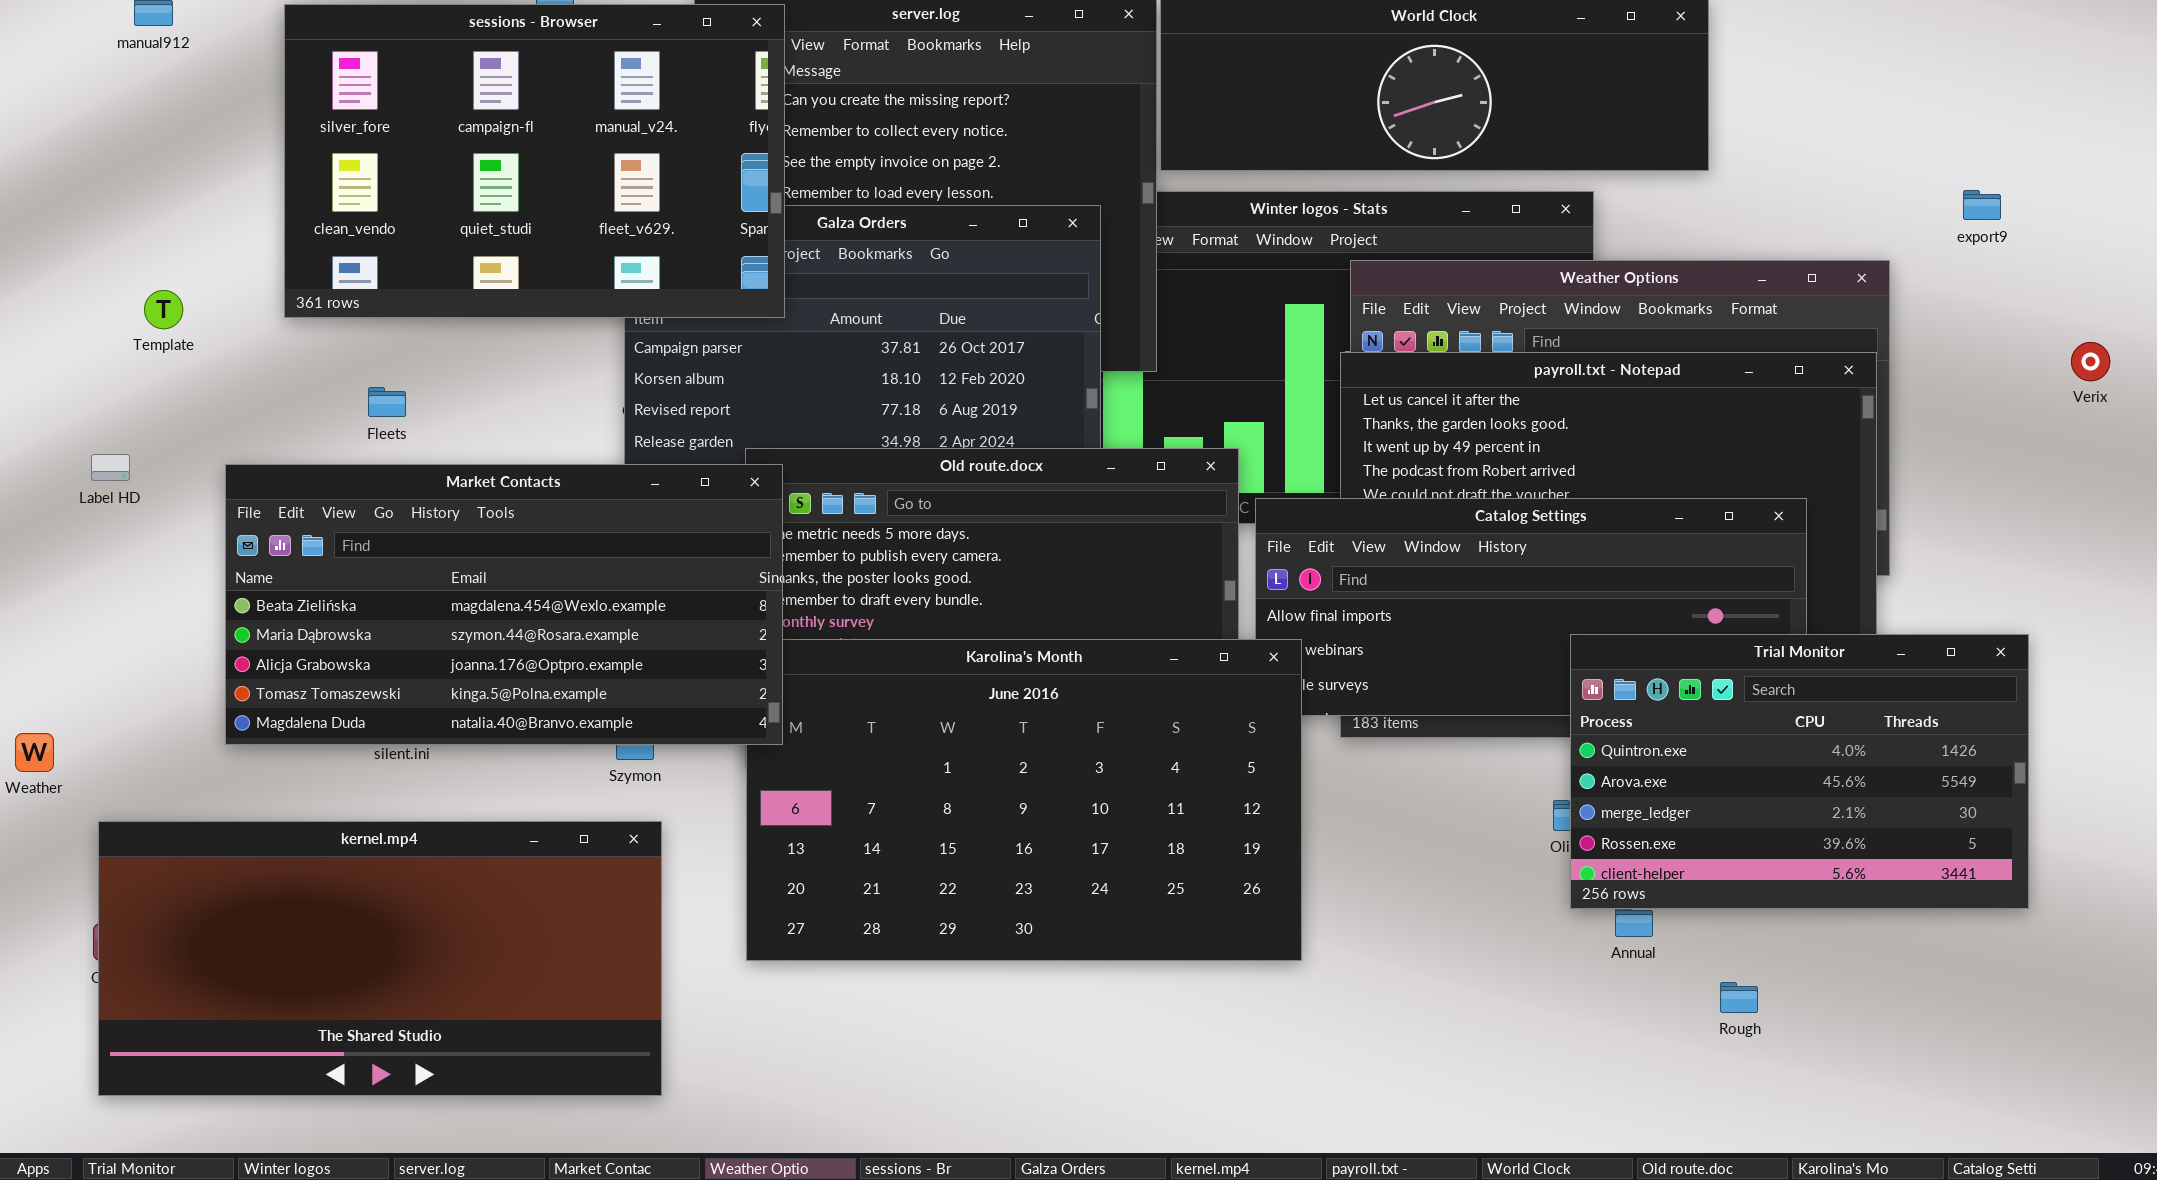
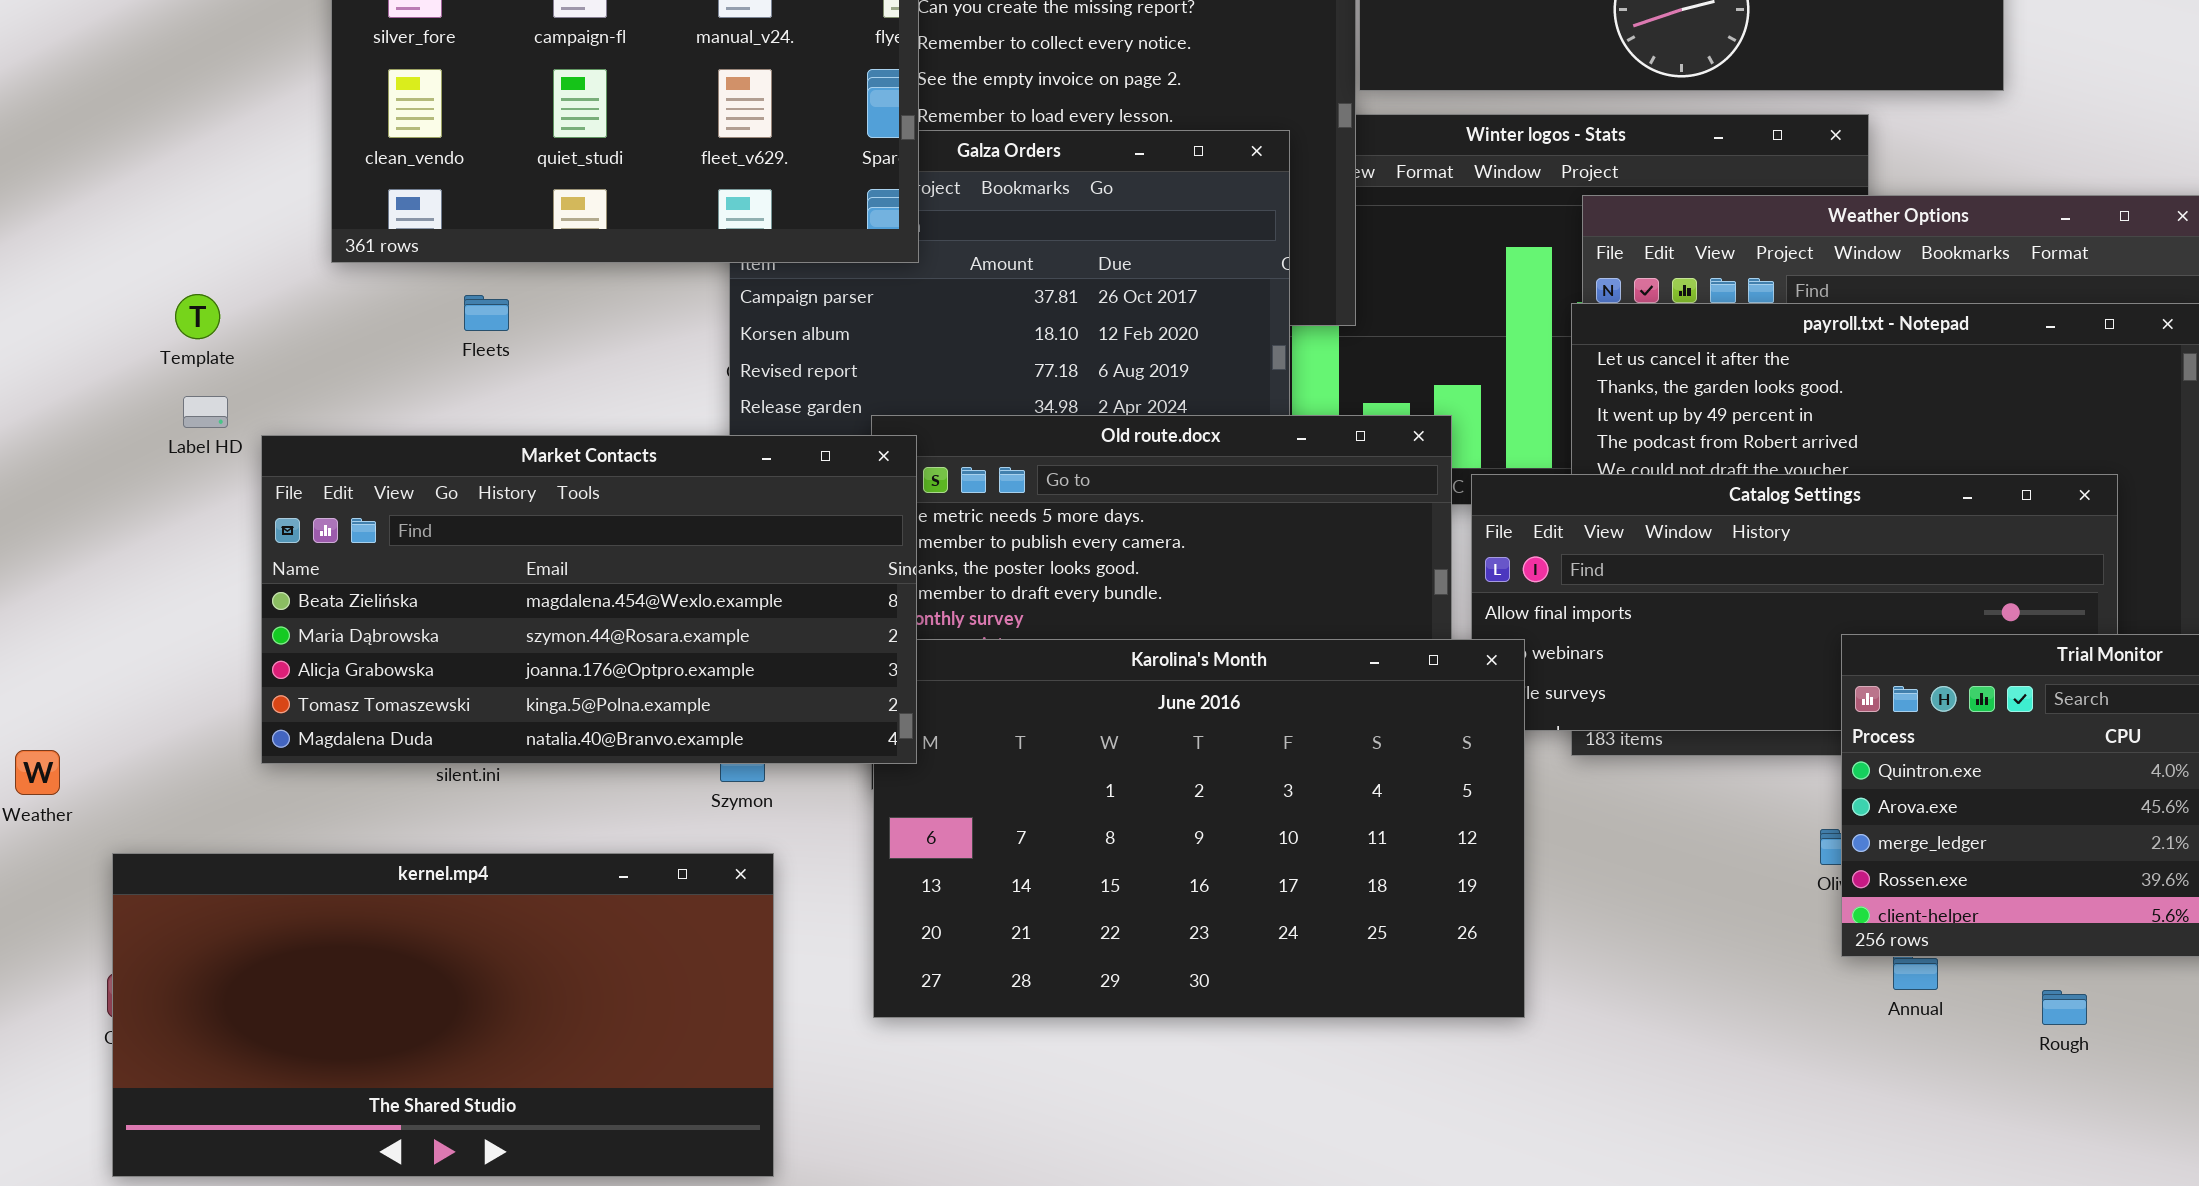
Template: [144,290,183,329] -> [175,294,220,339], moved
Fleets: [368,387,406,417] -> [464,295,509,331], moved
Label HD: [91,454,130,481] -> [183,396,228,428], moved
Rough: [1720,982,1758,1013] -> [2042,990,2087,1025], moved

